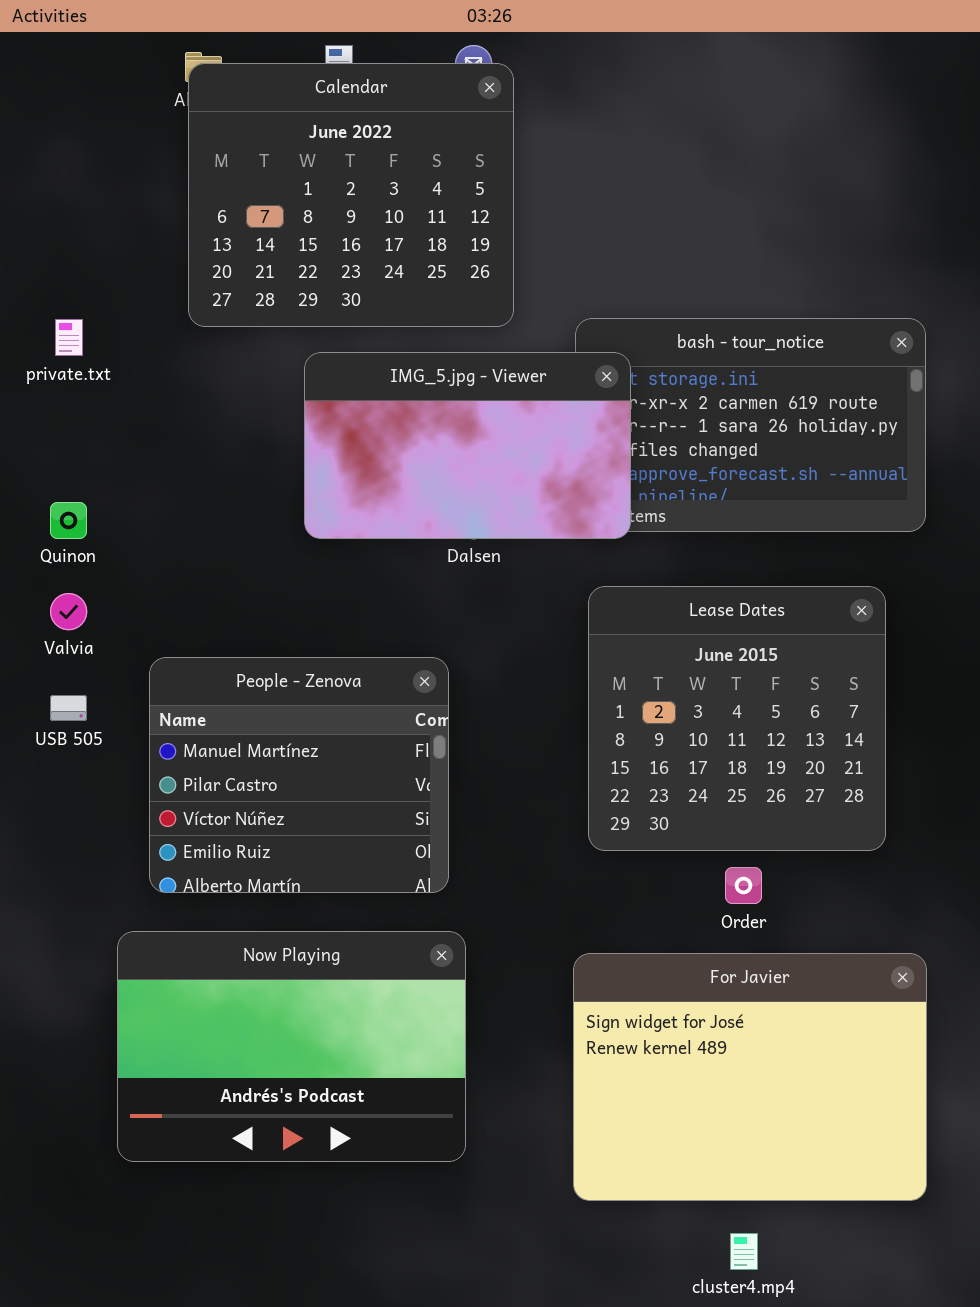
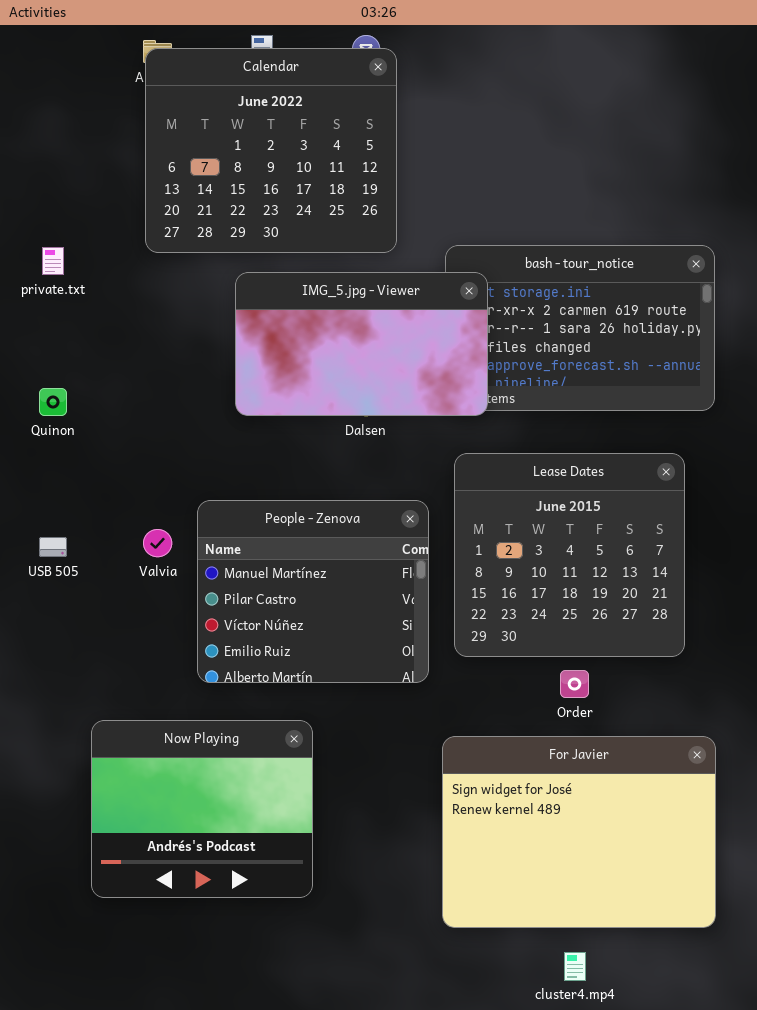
Valvia: [50,593,87,630] -> [143,529,172,557], moved
People - Zenova: [149,657,449,893] -> [197,500,429,683], moved
Now Playing: [117,931,466,1162] -> [91,720,313,898], resized

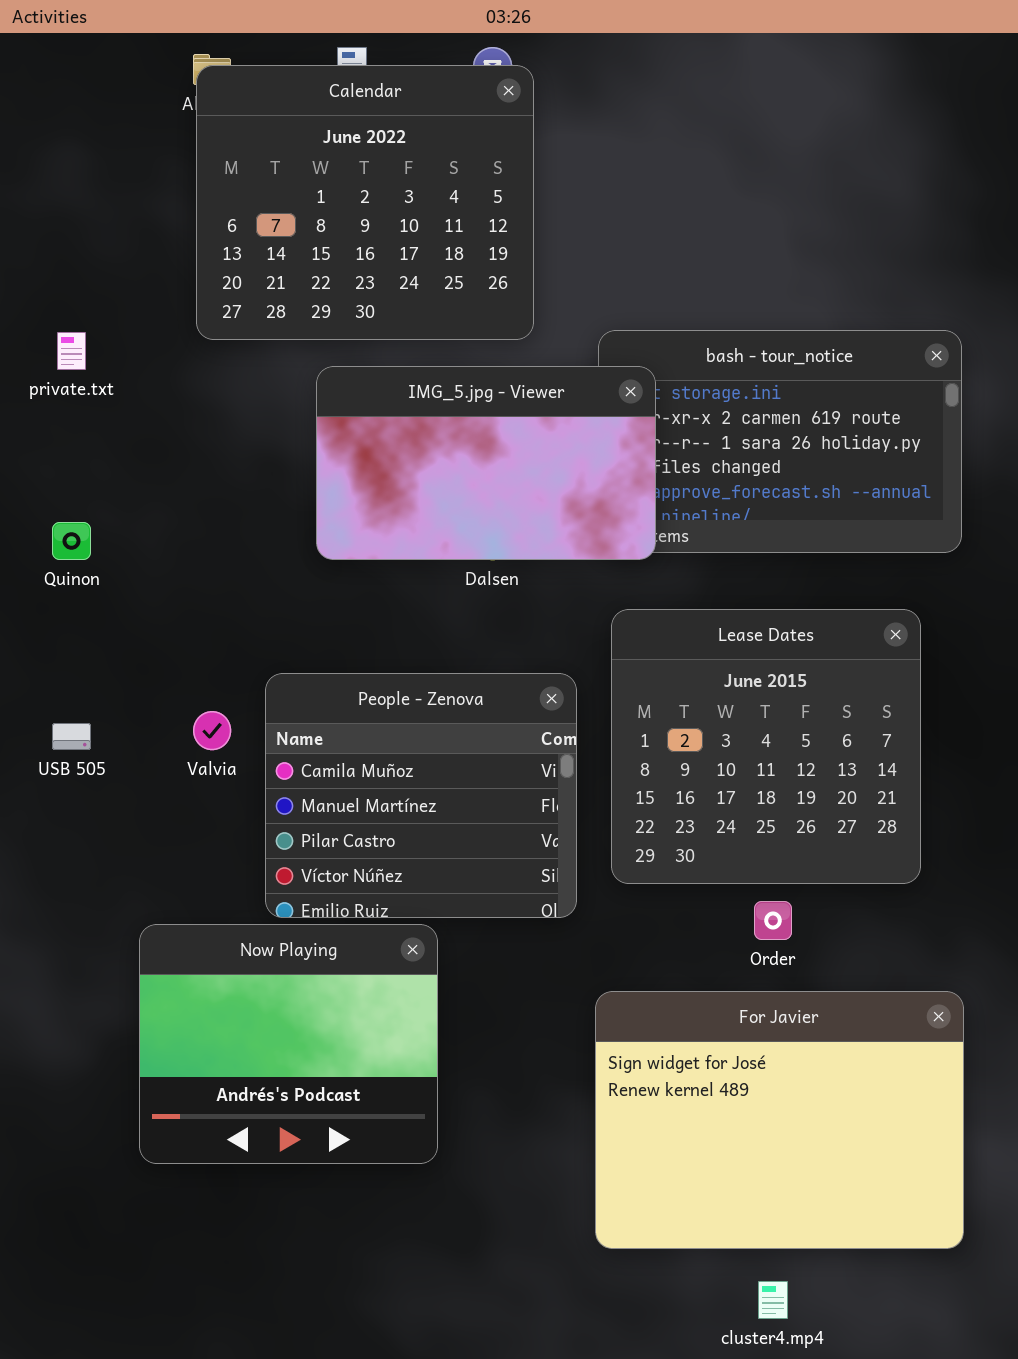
People - Zenova: [197,500,429,683] -> [265,673,577,918], scrolled up 1 row
Now Playing: [91,720,313,898] -> [139,924,438,1164], moved

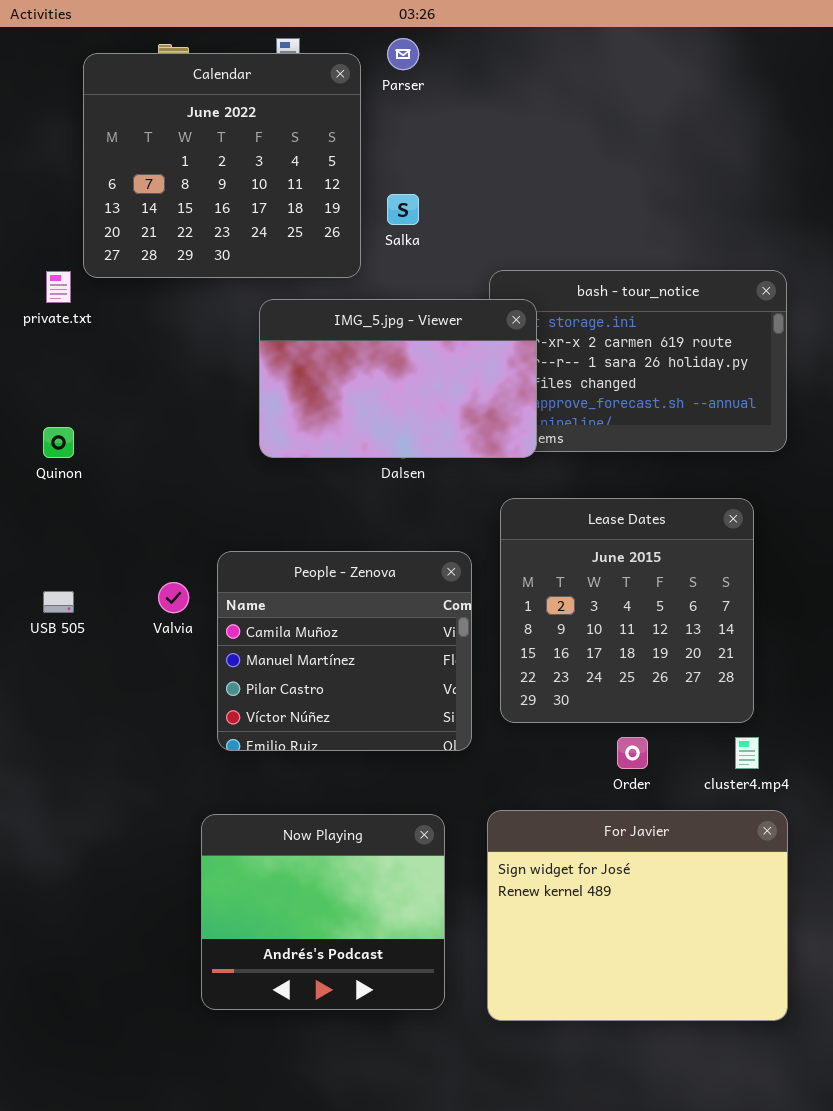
Calendar: [196,65,534,340] -> [83,53,361,278], moved
Now Playing: [139,924,438,1164] -> [201,814,445,1010], moved
cluster4.mp4: [758,1281,788,1319] -> [735,737,759,769], moved

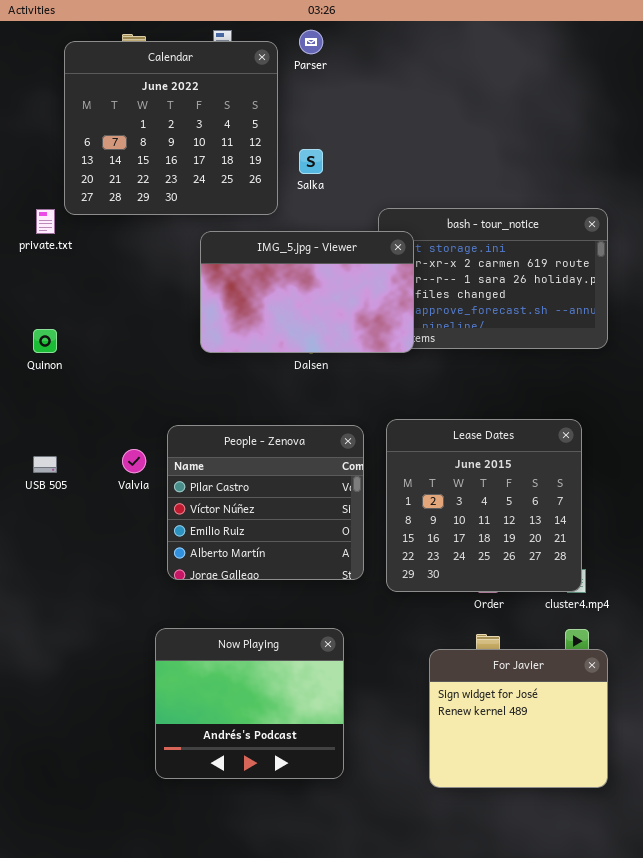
Lease Dates: [500,498,754,723] -> [386,419,582,592], moved
People - Zenova: [217,551,472,751] -> [167,425,364,580], scrolled down 2 rows
For Javier: [487,810,788,1021] -> [429,649,608,788], resized

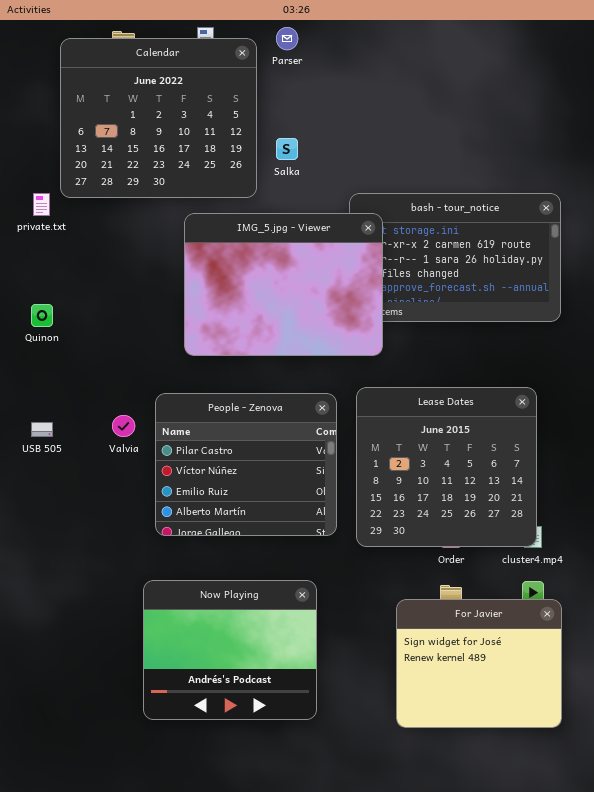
IMG_5.jpg - Viewer: [200,231,414,353] -> [184,213,383,356], resized

